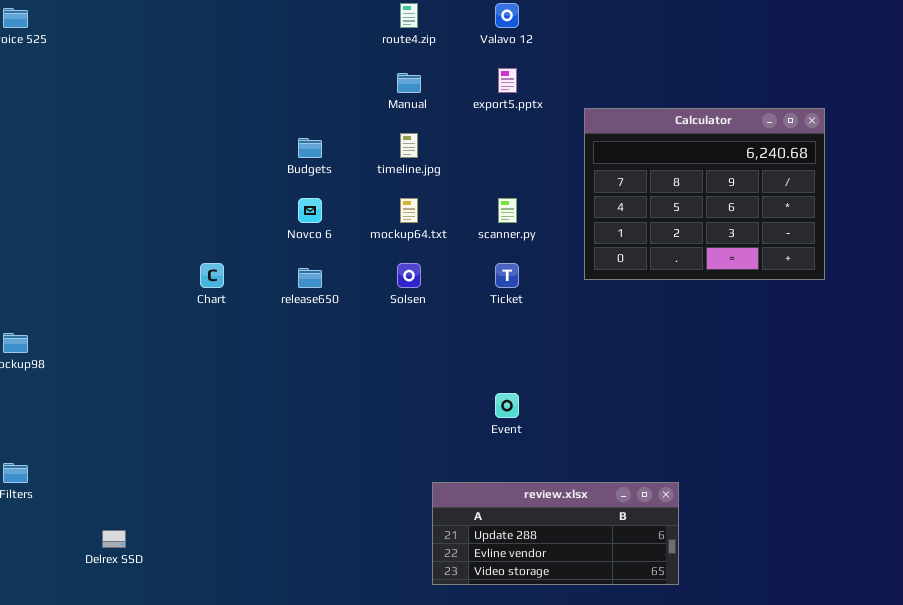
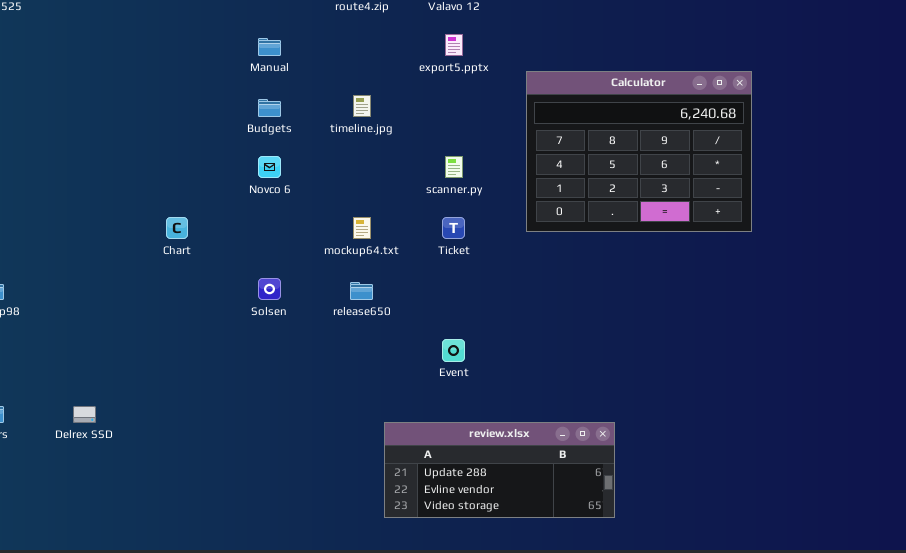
Manual: [397,73,421,93] -> [258,38,281,56], moved
mockup64.txt: [400,198,418,223] -> [353,217,371,239], moved
Solsen: [397,263,421,288] -> [258,278,281,300], moved
release650: [298,268,322,288] -> [350,282,373,300], moved
Delrex SSD: [102,530,126,548] -> [73,406,96,423], moved

